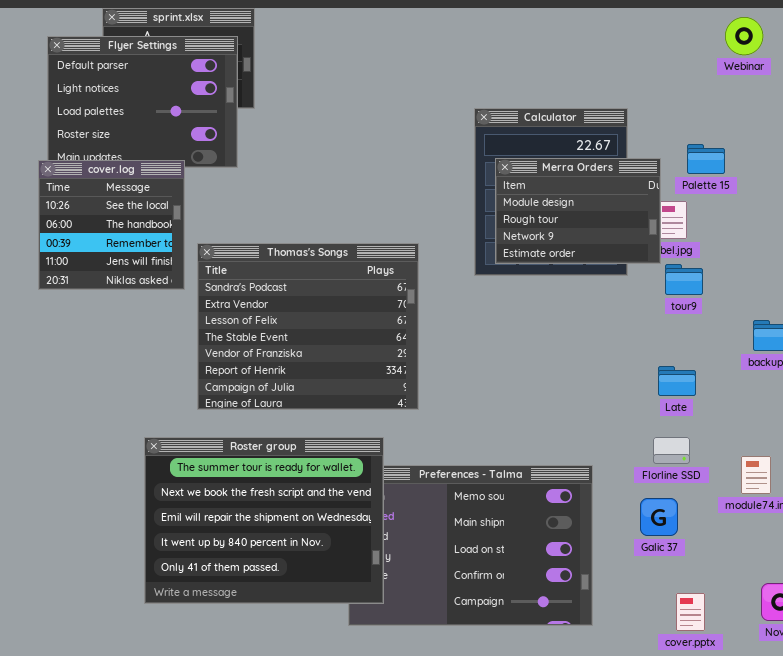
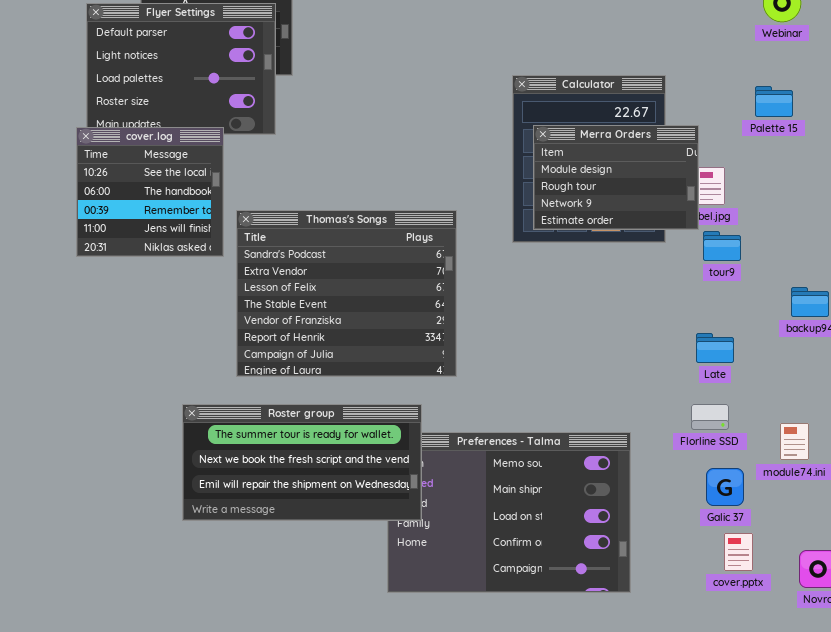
Palette 15: [687,144,725,174] -> [755,86,793,117], moved
Roster group: [144,437,384,604] -> [182,404,422,521], resized
Galic 37: [640,498,678,536] -> [706,468,744,506], moved
cover.pptx: [676,593,705,631] -> [724,533,753,571], moved

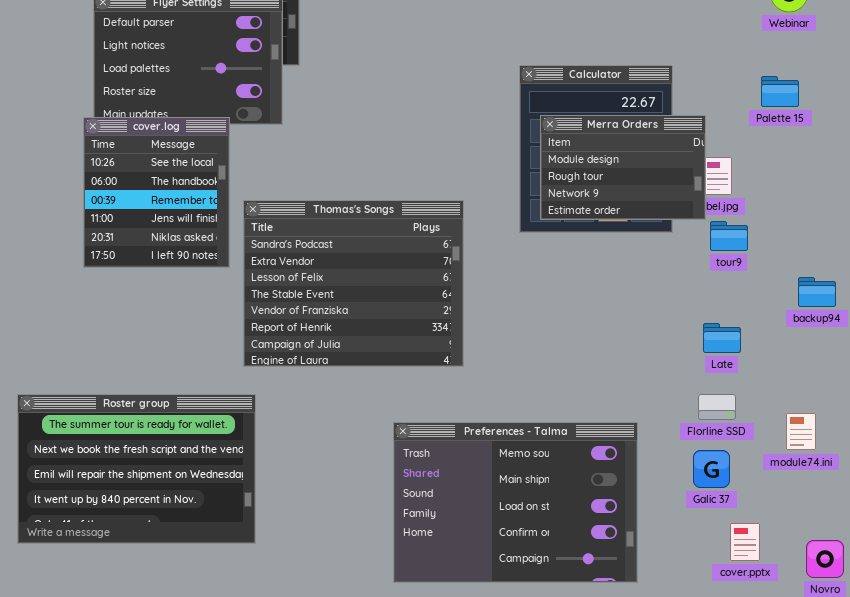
cover.log: [76,127,224,257] -> [83,117,230,268], resized
Roster group: [182,404,422,521] -> [17,394,256,544], moved, resized
Galic 37: [706,468,744,506] -> [693,450,730,488], moved

